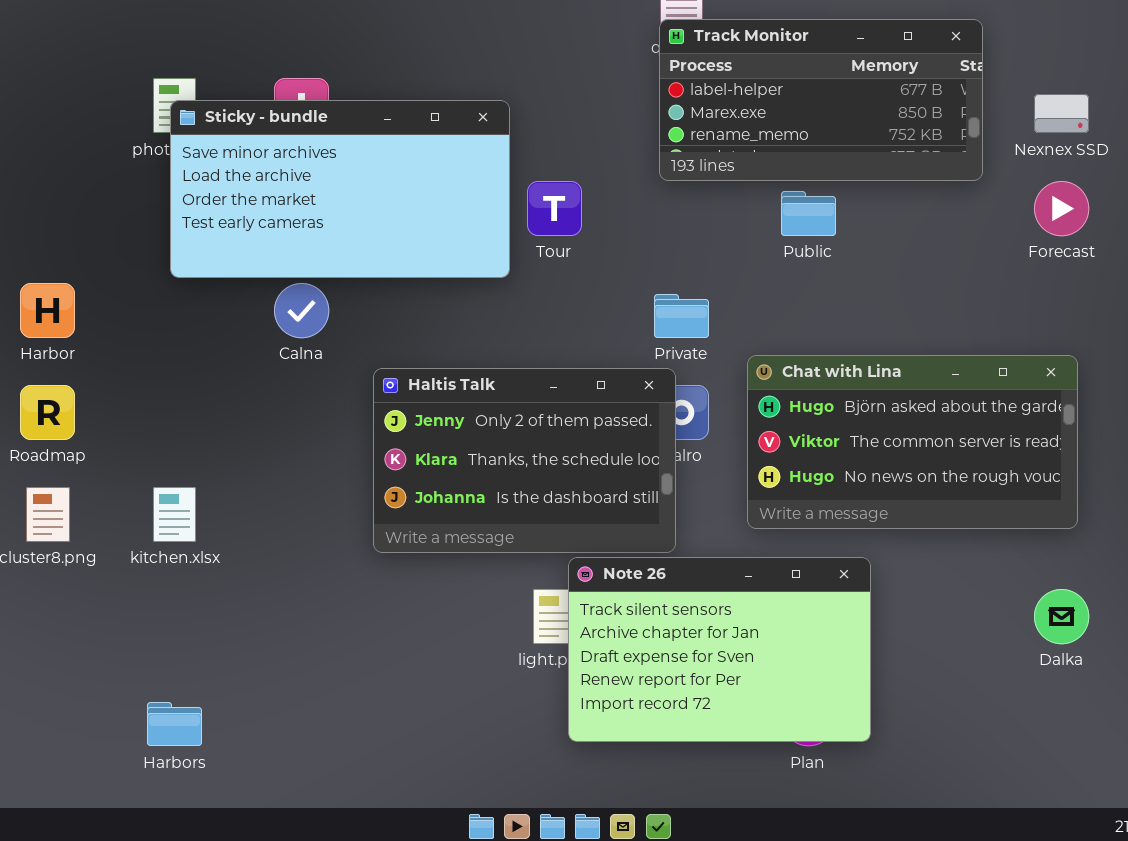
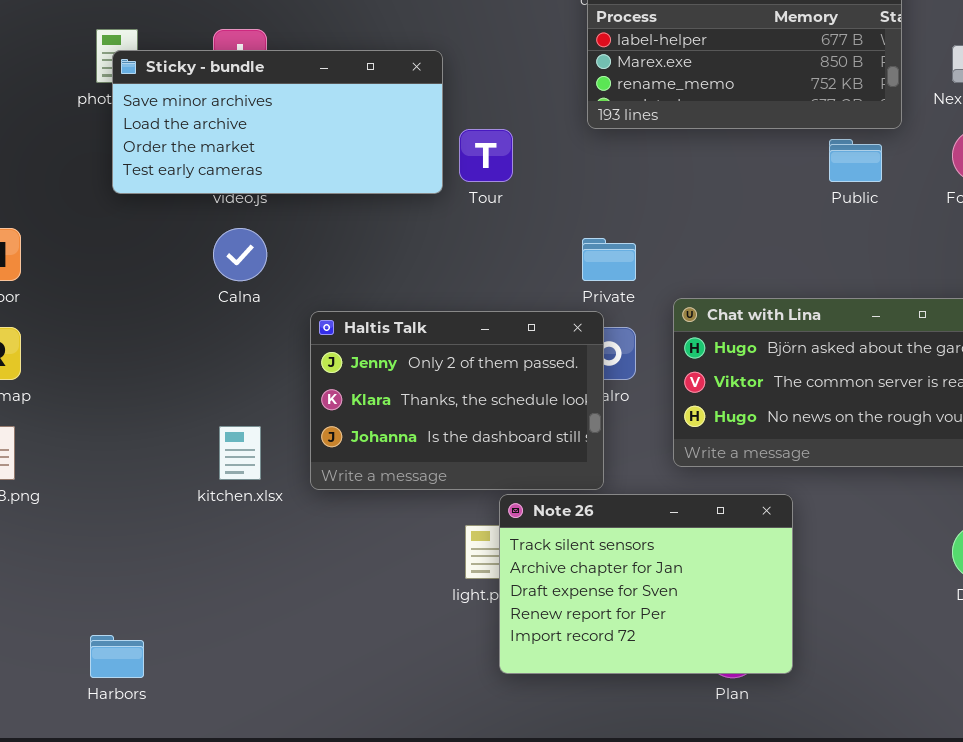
Sticky - bundle: [170,100,510,278] -> [112,50,443,194], resized
Public: [781,191,836,236] -> [829,139,882,182], moved
kitchen.xlsx: [153,487,196,542] -> [219,426,261,480], moved

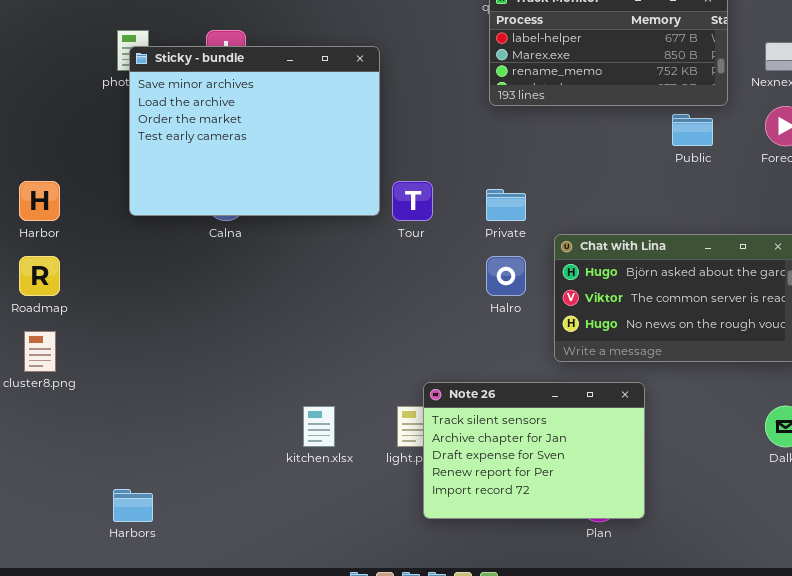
Sticky - bundle: [112,50,443,194] -> [129,46,380,216], resized
Tour: [459,129,513,182] -> [392,181,433,221], moved
Haltis Talk: [310,311,604,490] -> none, closed
kitchen.xlsx: [219,426,261,480] -> [303,406,335,447], moved

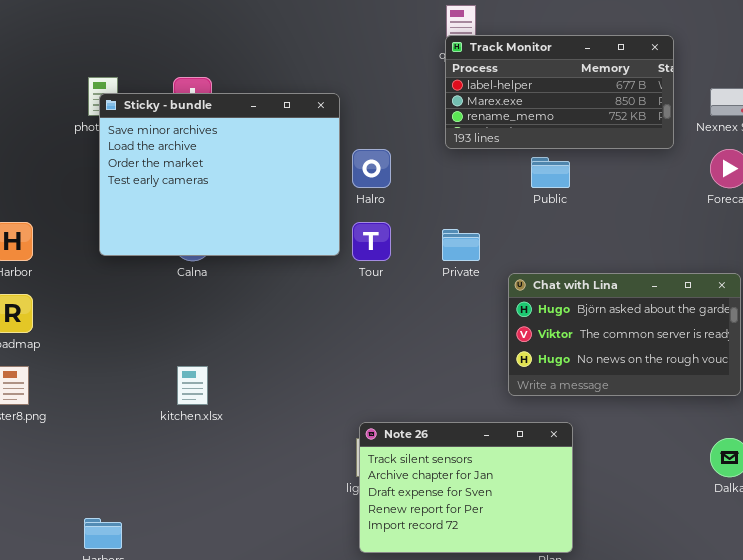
Public: [672,114,713,146] -> [531,157,570,188], moved
Halro: [486,256,526,296] -> [352,149,391,188], moved
Note 26: [423,382,645,519] -> [359,422,573,553], moved
kitchen.xlsx: [303,406,335,447] -> [177,366,208,405], moved

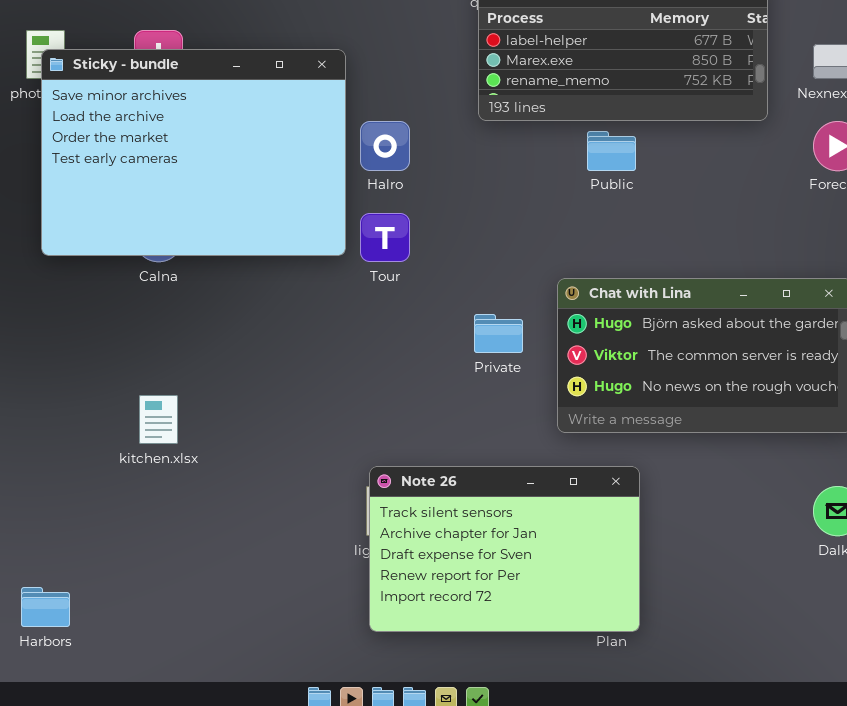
Private: [442,229,480,261] -> [474,314,523,353], moved

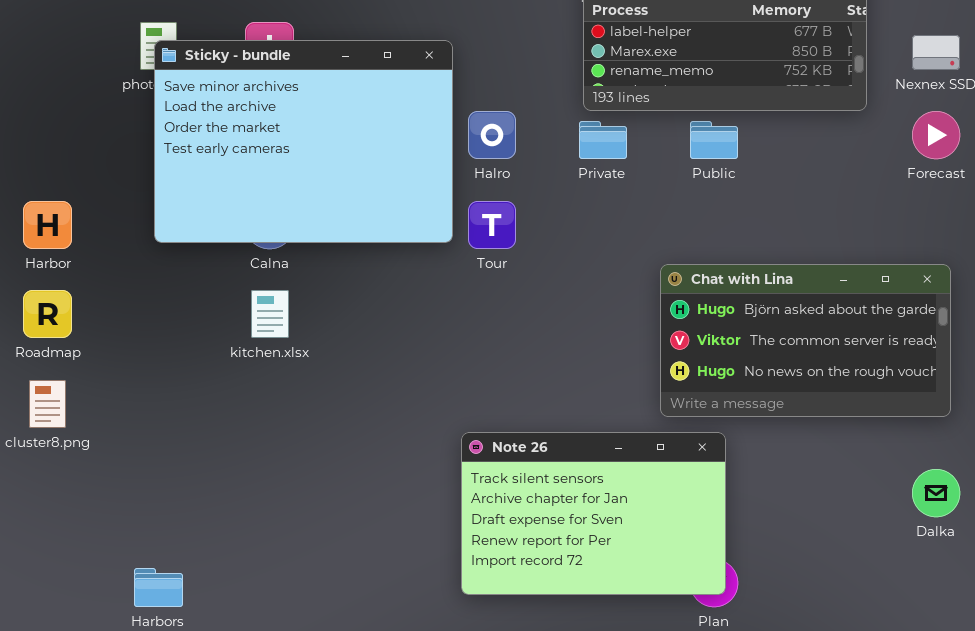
Private: [474,314,523,353] -> [579,121,627,159], moved
kitchen.xlsx: [139,395,178,444] -> [251,290,289,338], moved
Note 26: [369,466,640,632] -> [461,432,726,595], moved

